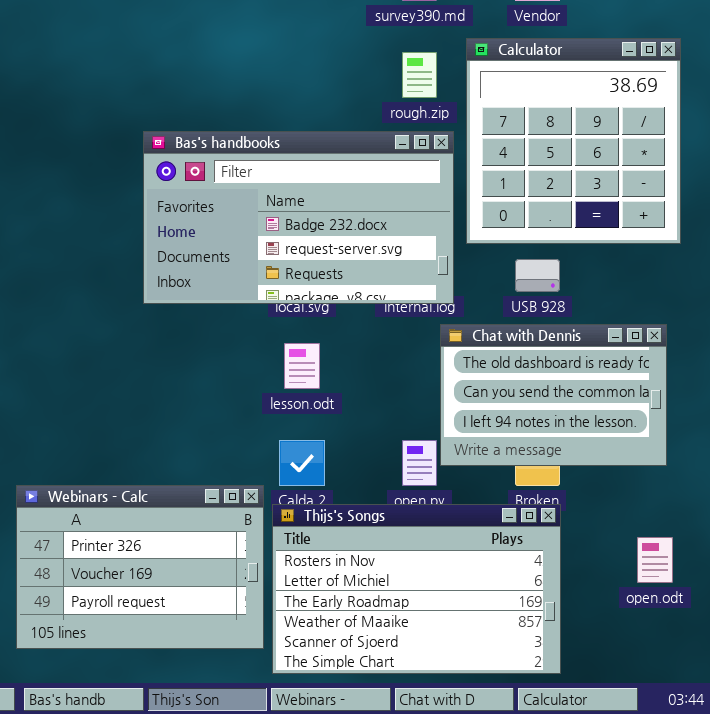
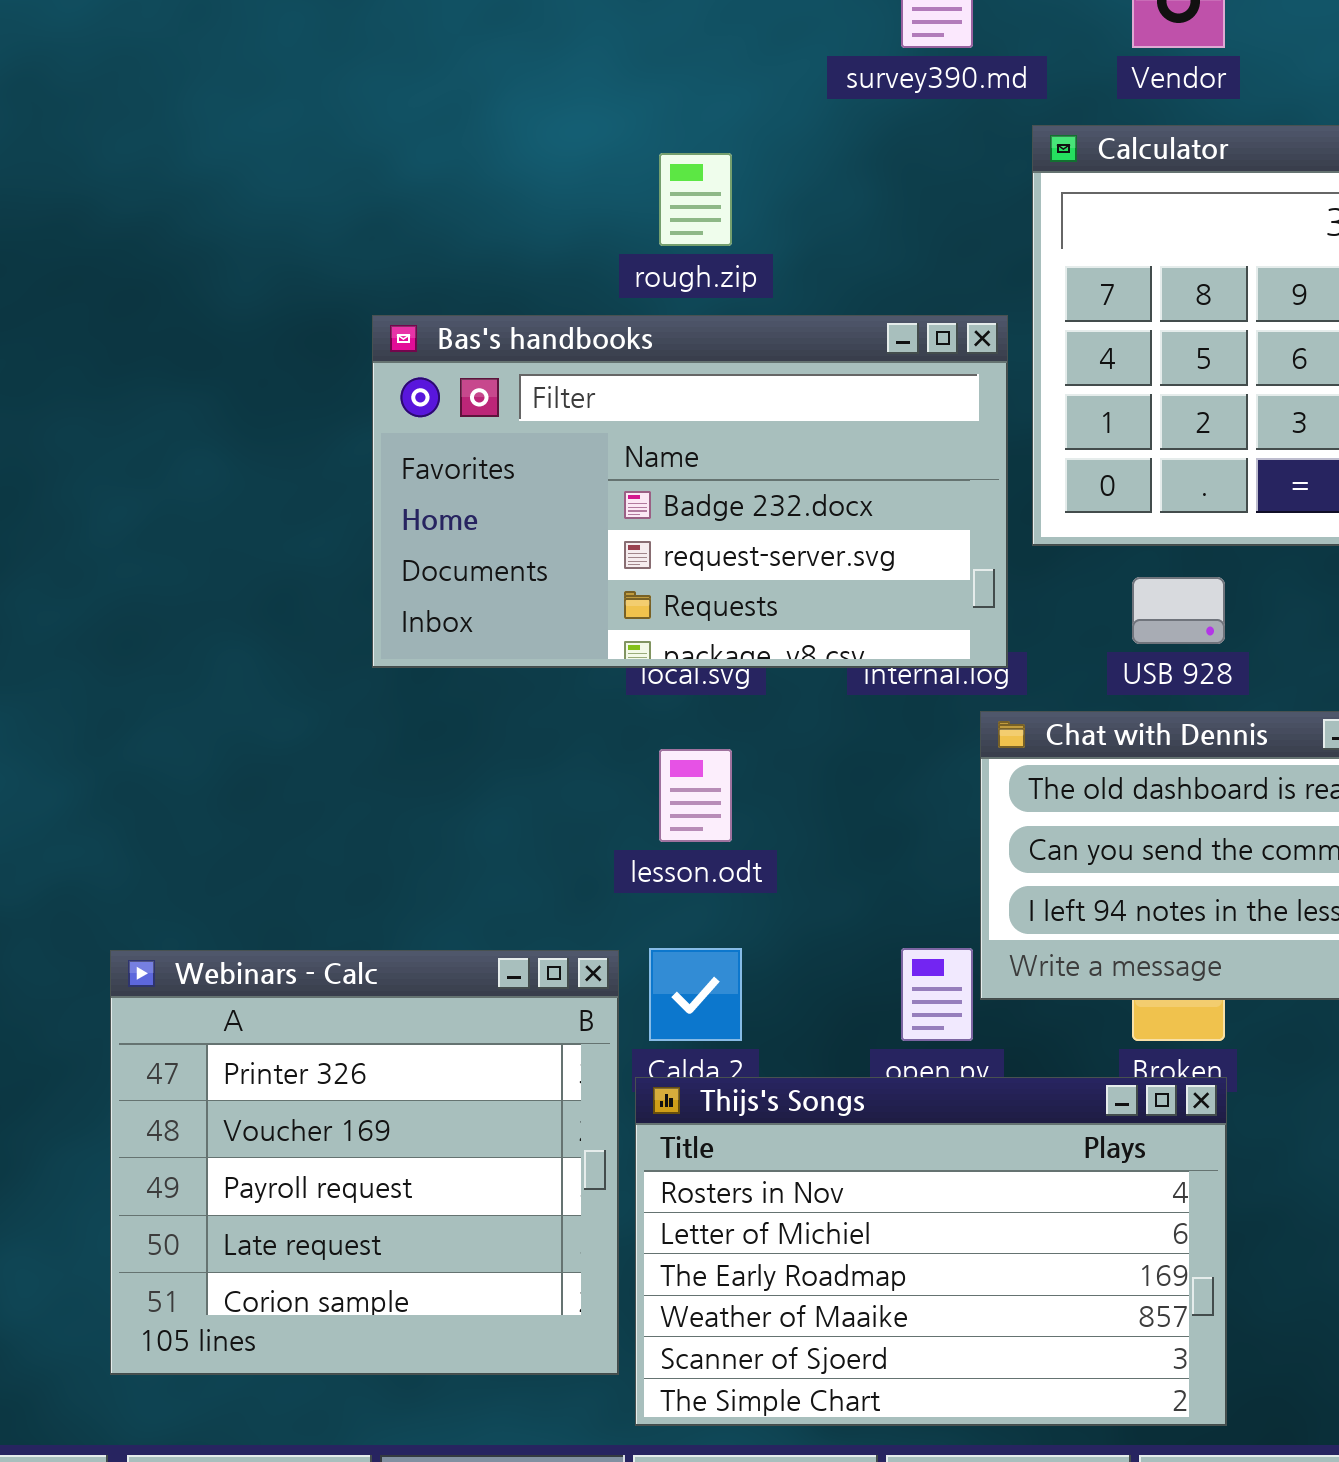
rough.zip: [402,52,437,98] -> [659,153,732,246], moved
Webinars - Calc: [16,485,264,649] -> [110,950,619,1375], resized

